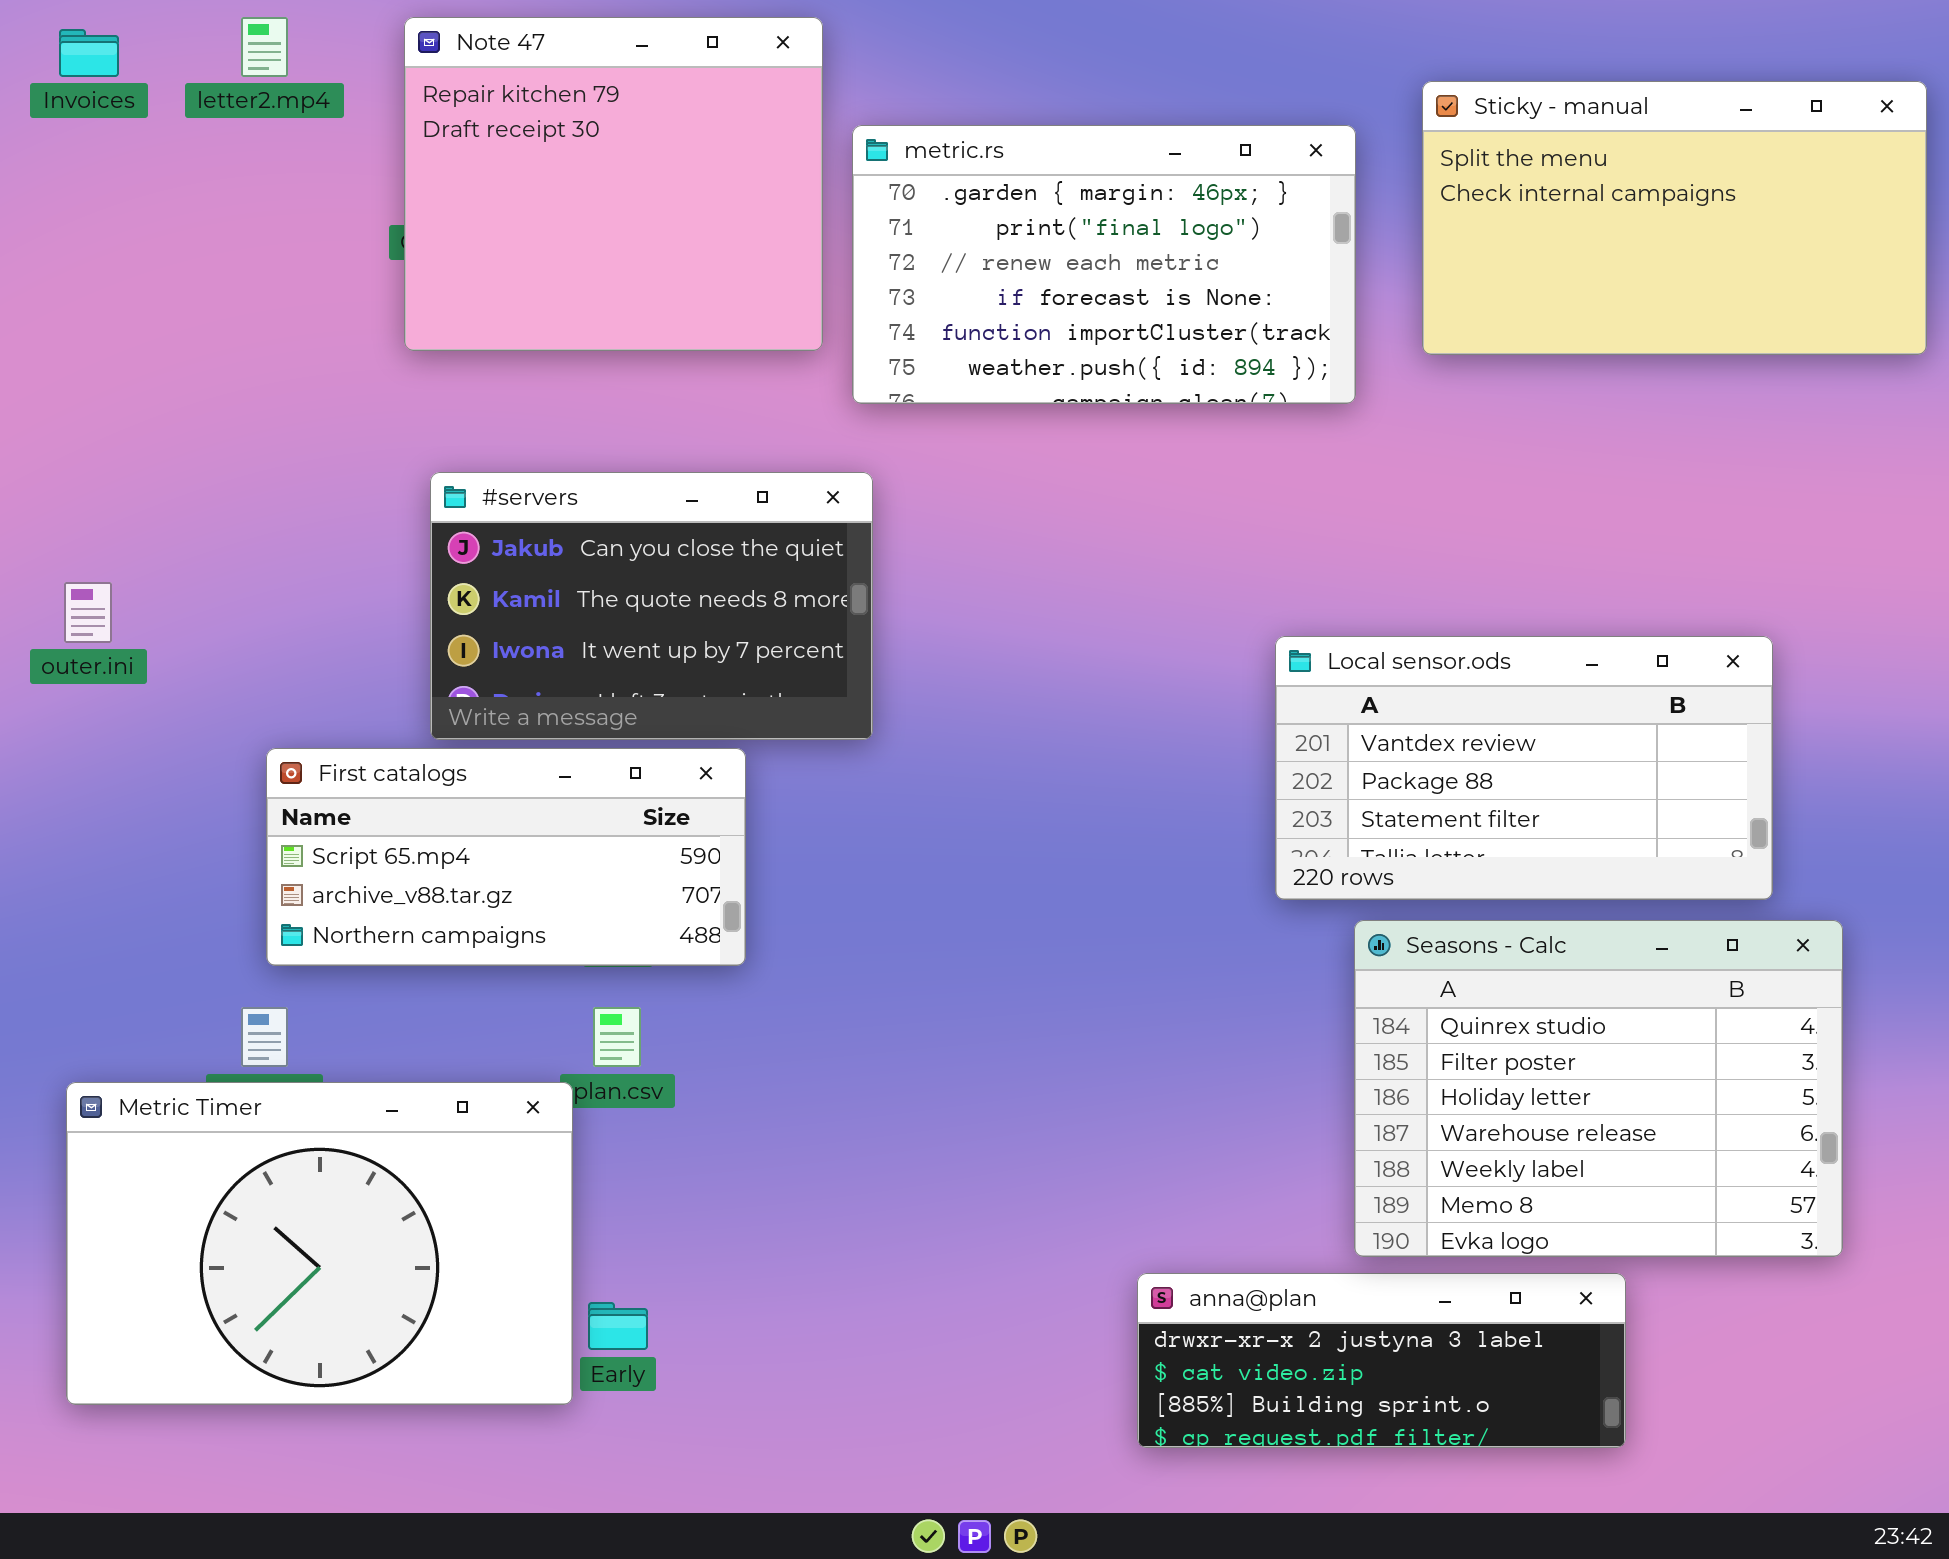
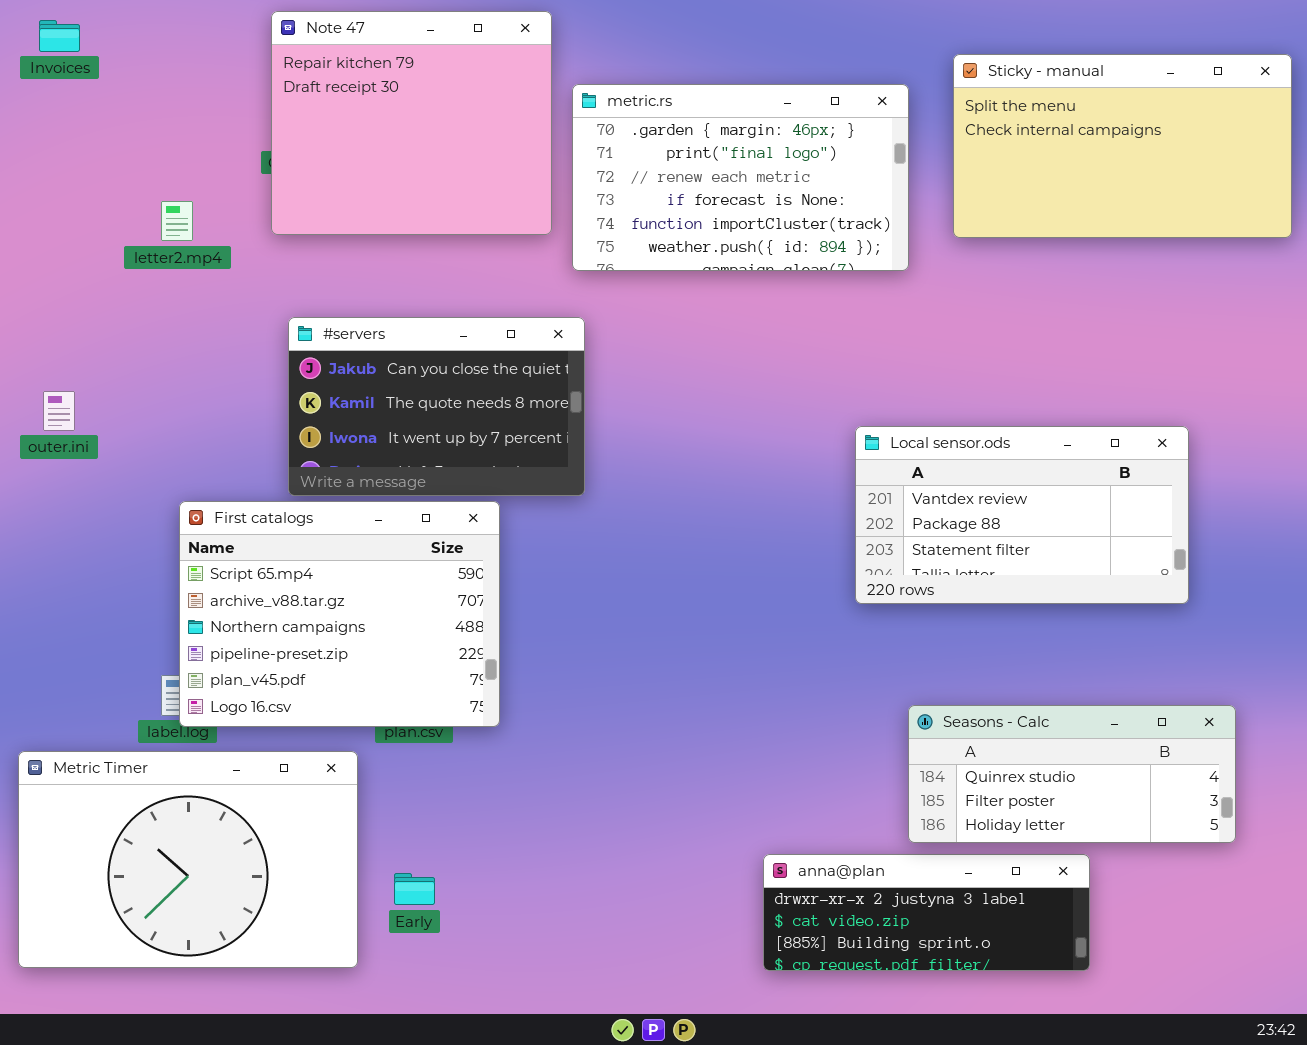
letter2.mp4: [241,17,288,77] -> [161,201,193,241], moved
First catalogs: [266,748,746,966] -> [179,501,500,727], resized
Seasons - Calc: [1354,920,1843,1257] -> [908,705,1236,843], resized
Metric Timer: [66,1082,573,1405] -> [18,751,358,968], moved

